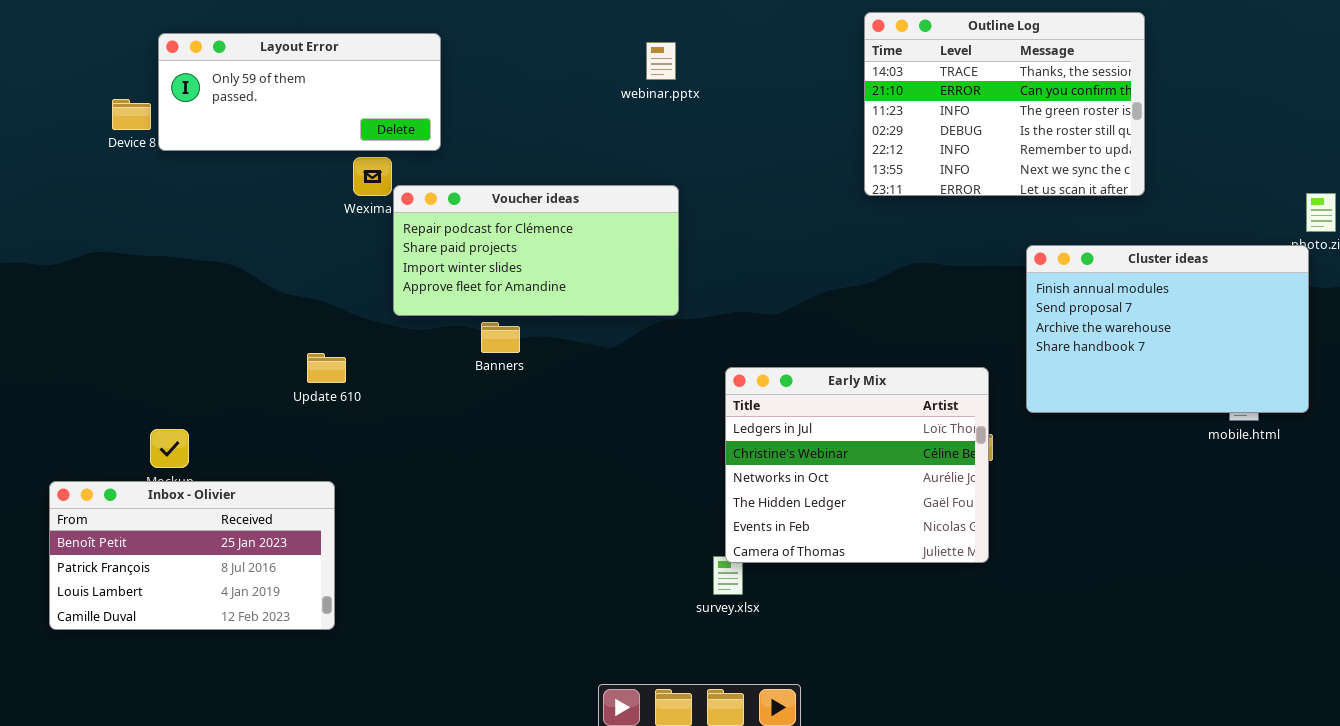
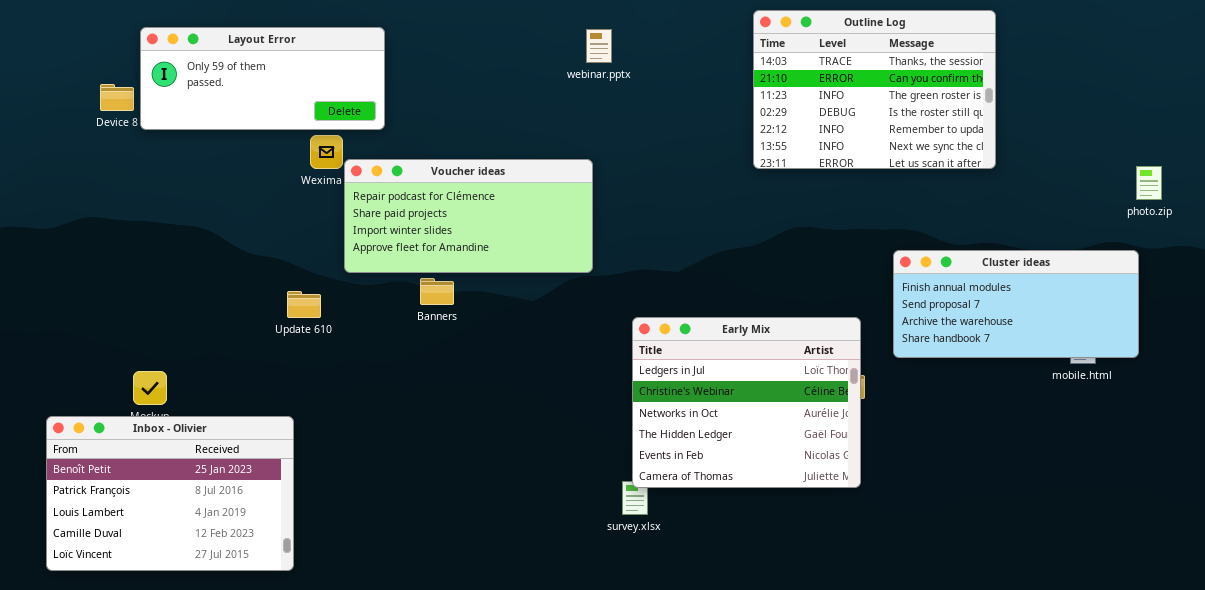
webinar.pptx: [646,42,676,80] -> [586,29,612,63], moved
Cluster ideas: [1026,245,1309,413] -> [893,250,1139,358], resized
Update 610: [307,353,346,383] -> [287,291,321,318], moved
Inbox - Olivier: [49,481,335,630] -> [46,416,294,571], resized

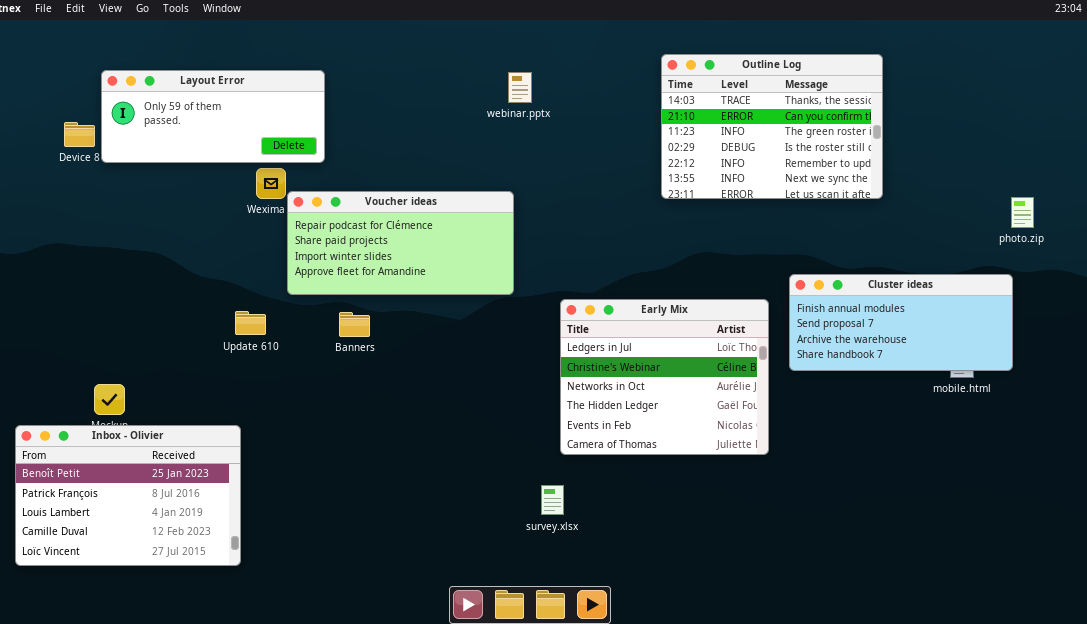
Banners: [420,278,454,305] -> [339,312,370,337], moved
Early Mix: [632,317,861,488] -> [560,299,769,455], moved

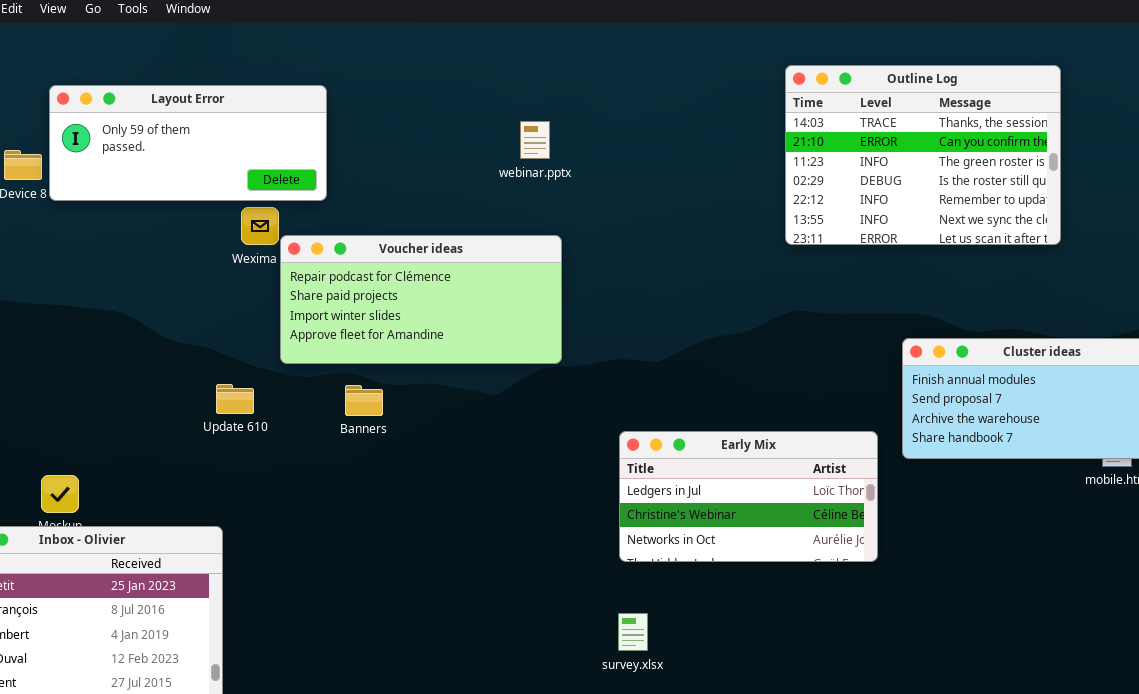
Outline Log: [661,54,883,199] -> [785,65,1061,245], moved
webinar.pptx: [508,72,532,103] -> [520,121,550,159], moved
Early Mix: [560,299,769,455] -> [619,431,878,562], resized
survey.xlsx: [541,485,564,515] -> [618,613,648,651], moved

